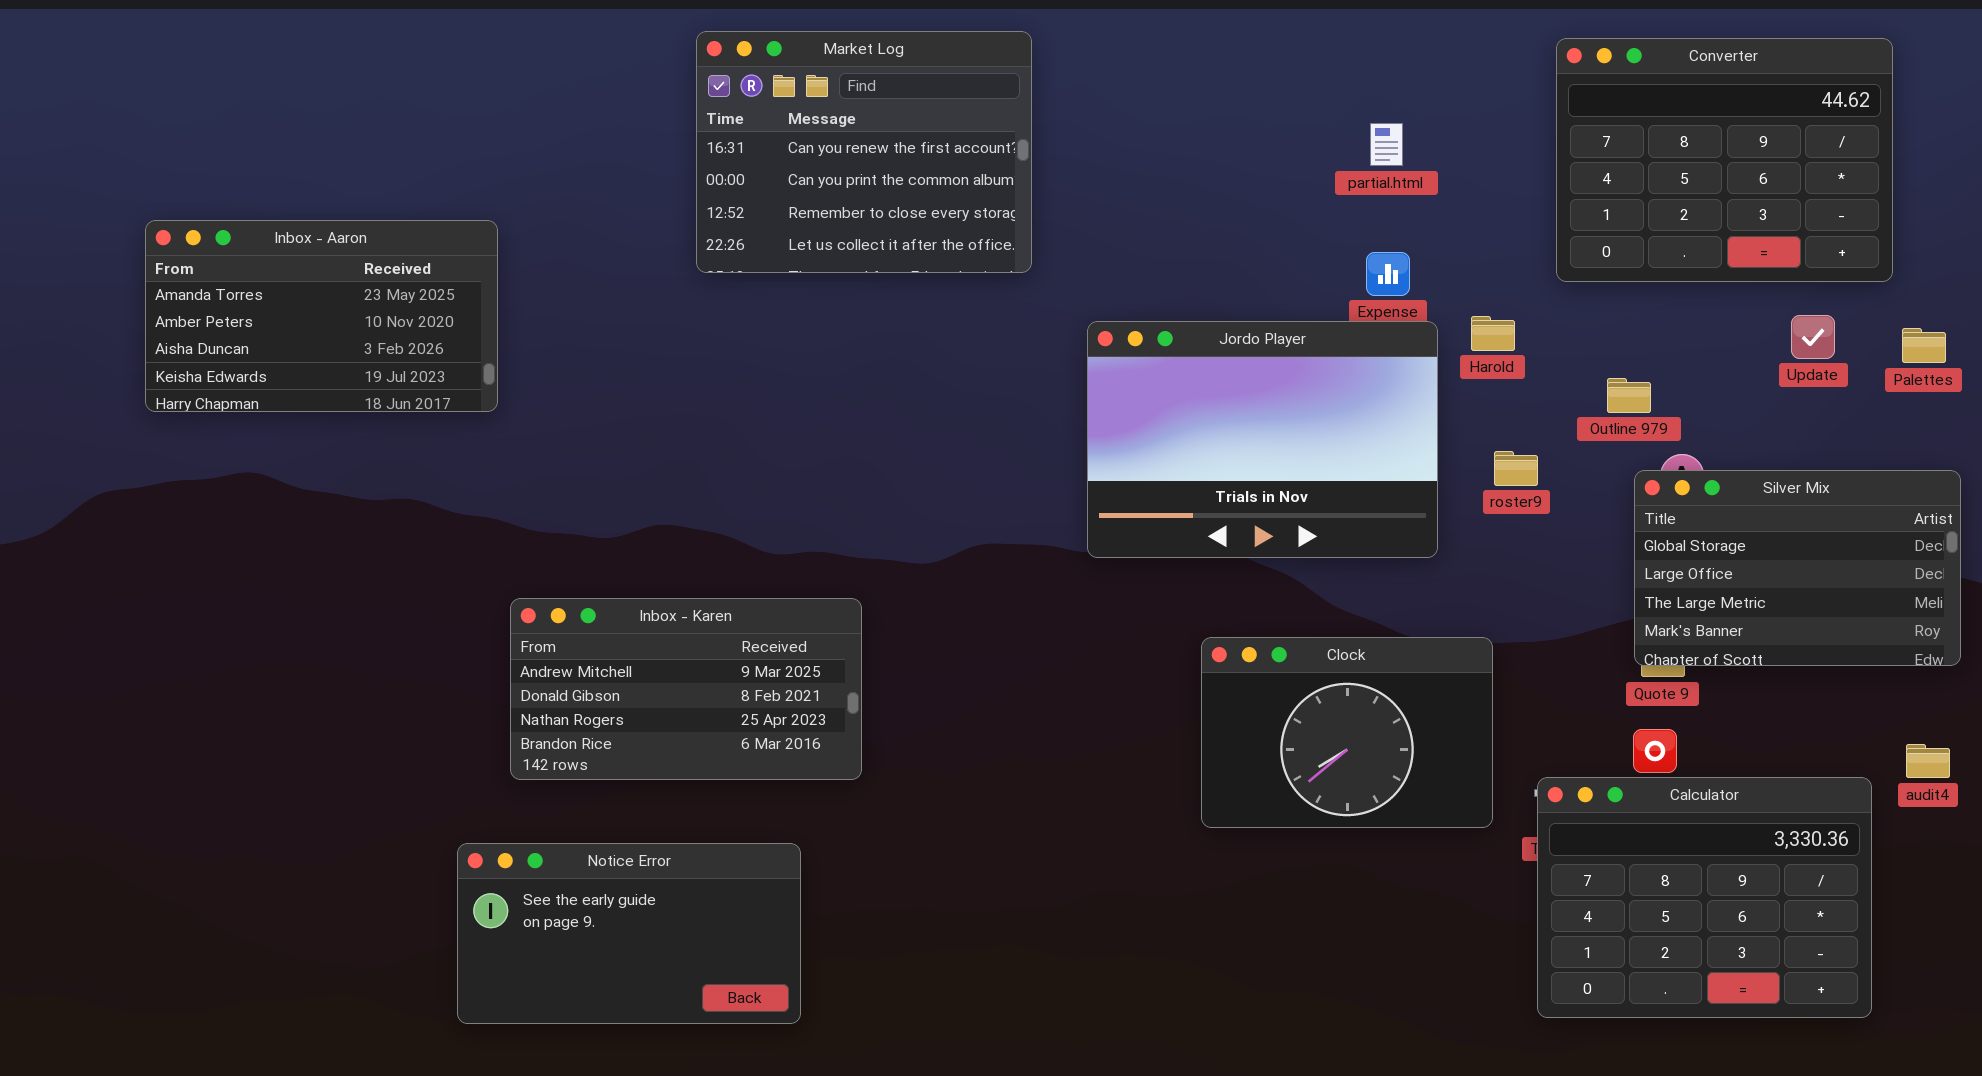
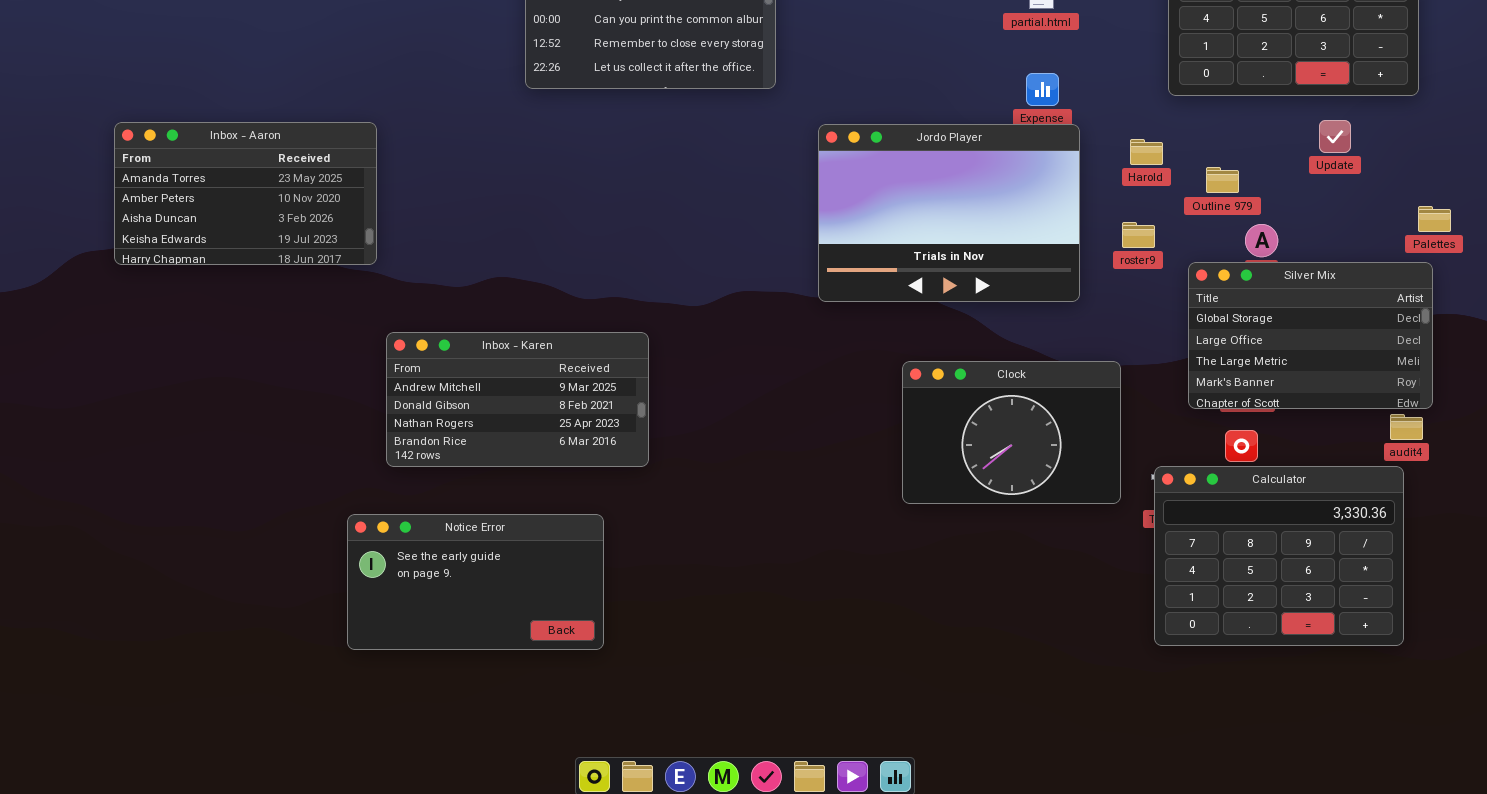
Inbox - Aaron: [145,220,498,412] -> [114,122,377,265], moved
Update: [1791,315,1835,359] -> [1319,120,1351,153], moved
Harold: [1471,316,1515,351] -> [1130,139,1163,165], moved
Palettes: [1902,328,1946,363] -> [1418,206,1451,232], moved
Silver Mix: [1634,470,1961,666] -> [1188,262,1433,409], moved
audit4: [1906,744,1950,778] -> [1390,414,1423,440], moved

